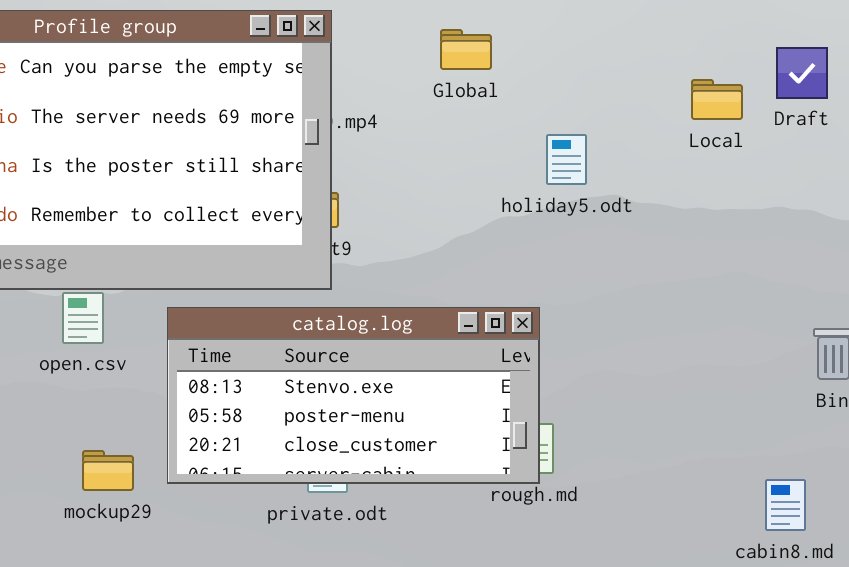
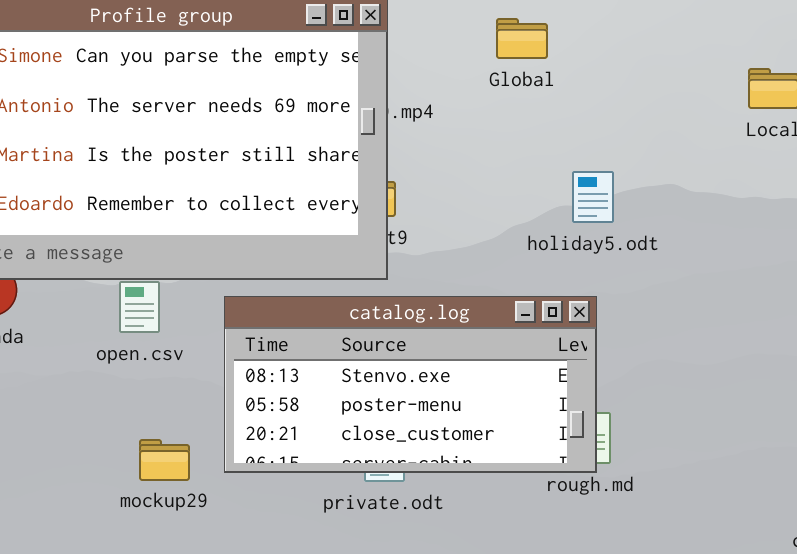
holiday5.odt: [546,134,587,185] -> [572,171,614,223], moved

